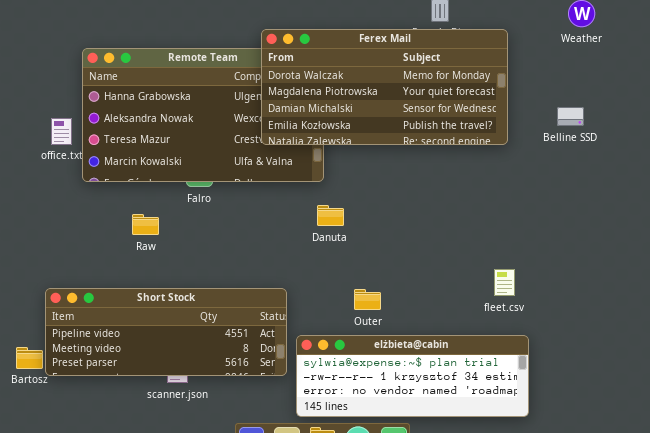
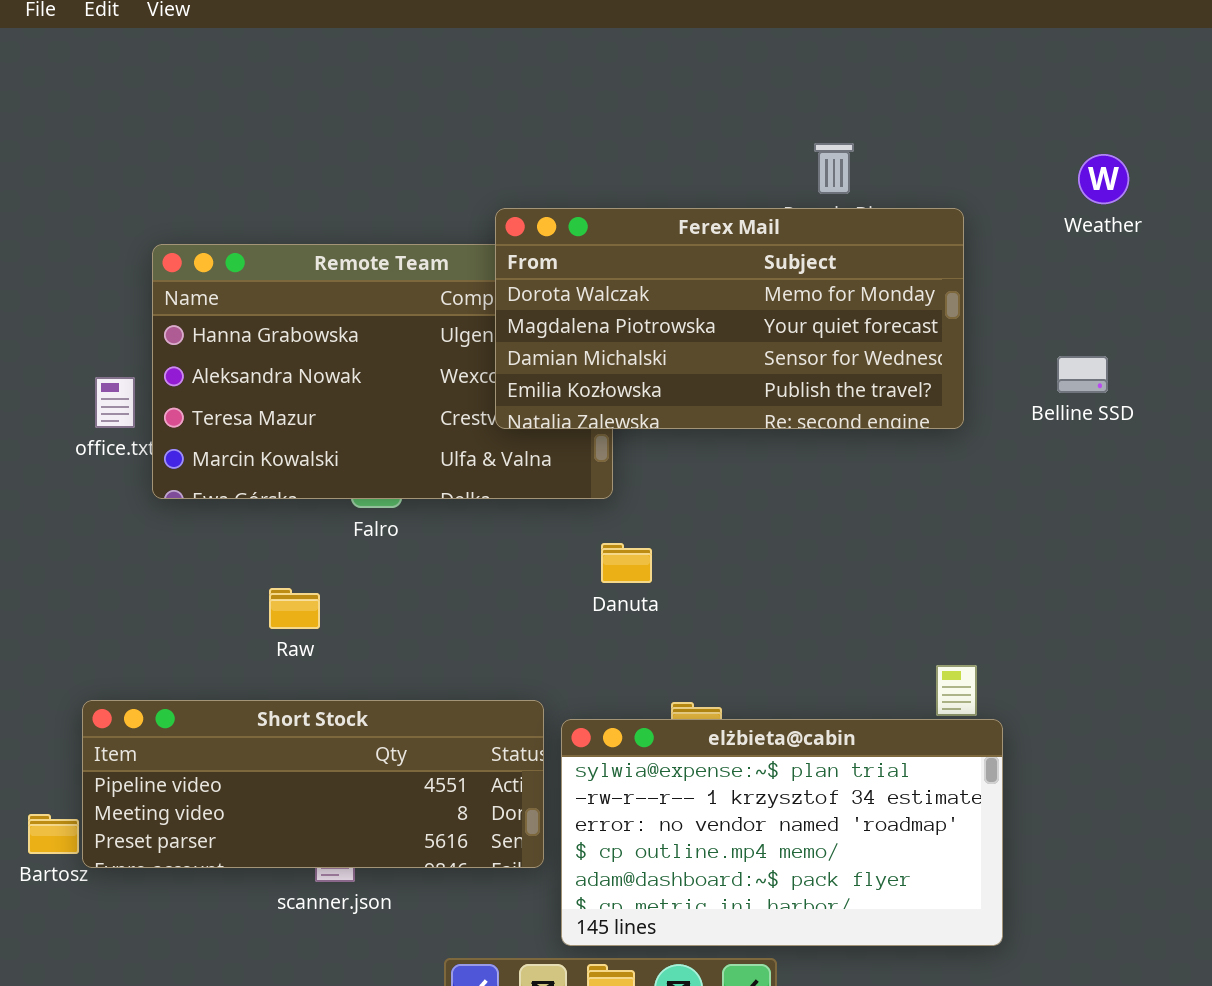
Raw: [132,214,159,235] -> [269,588,320,629], moved
elżbieta@cabin: [296,335,529,417] -> [561,719,1003,946], resized

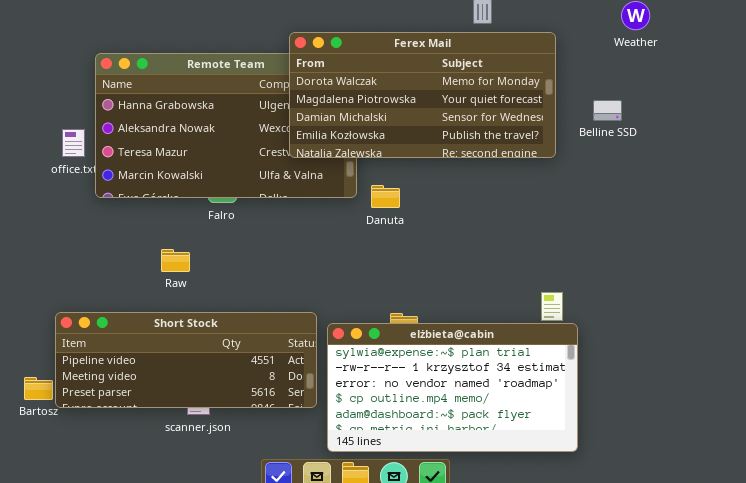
Belline SSD: [1057,356,1108,393] -> [593,100,622,121], moved
Danuta: [601,543,652,583] -> [371,185,400,208], moved

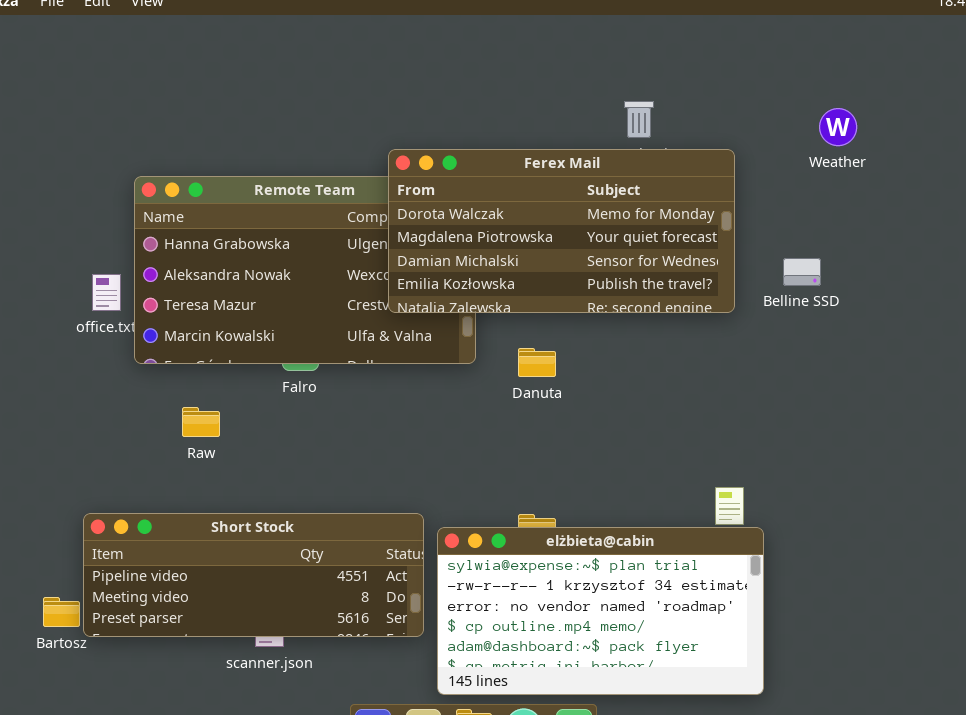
Belline SSD: [593,100,622,121] -> [783,258,821,286], moved
Danuta: [371,185,400,208] -> [518,348,556,377], moved
Raw: [161,249,190,272] -> [182,407,220,437], moved

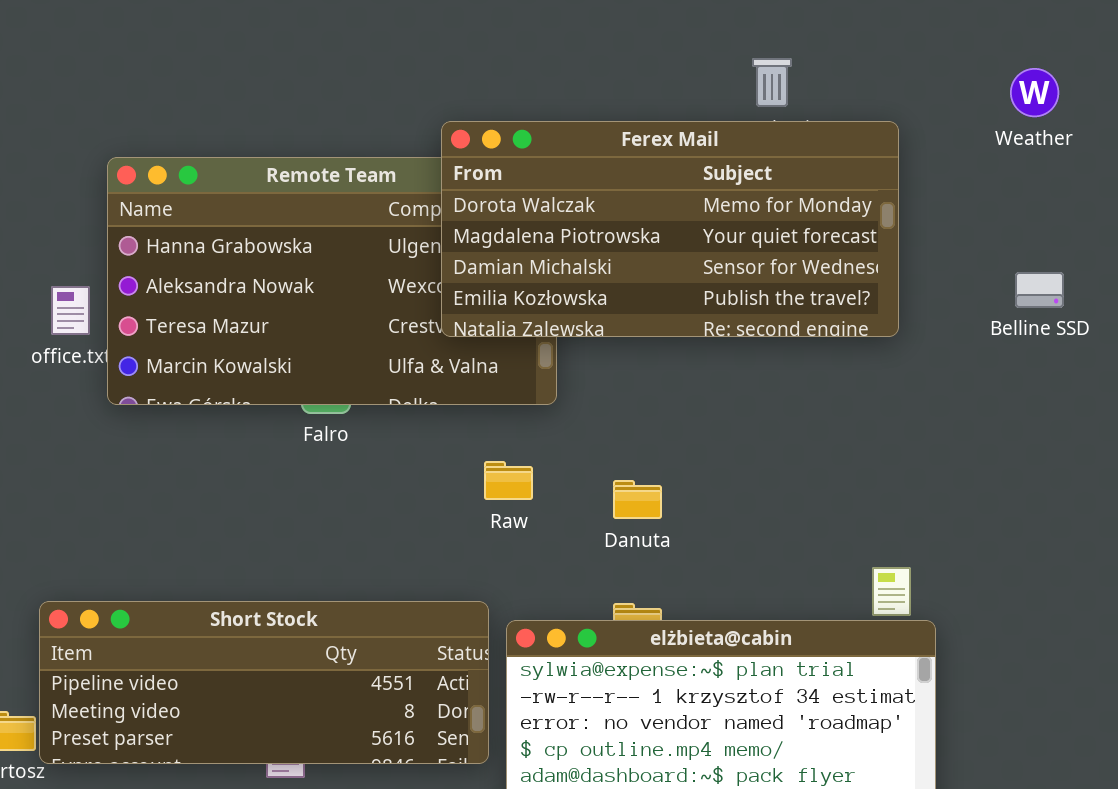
Belline SSD: [783,258,821,286] -> [1015,272,1064,308], moved
Danuta: [518,348,556,377] -> [613,480,662,519], moved
Raw: [182,407,220,437] -> [484,461,533,500], moved

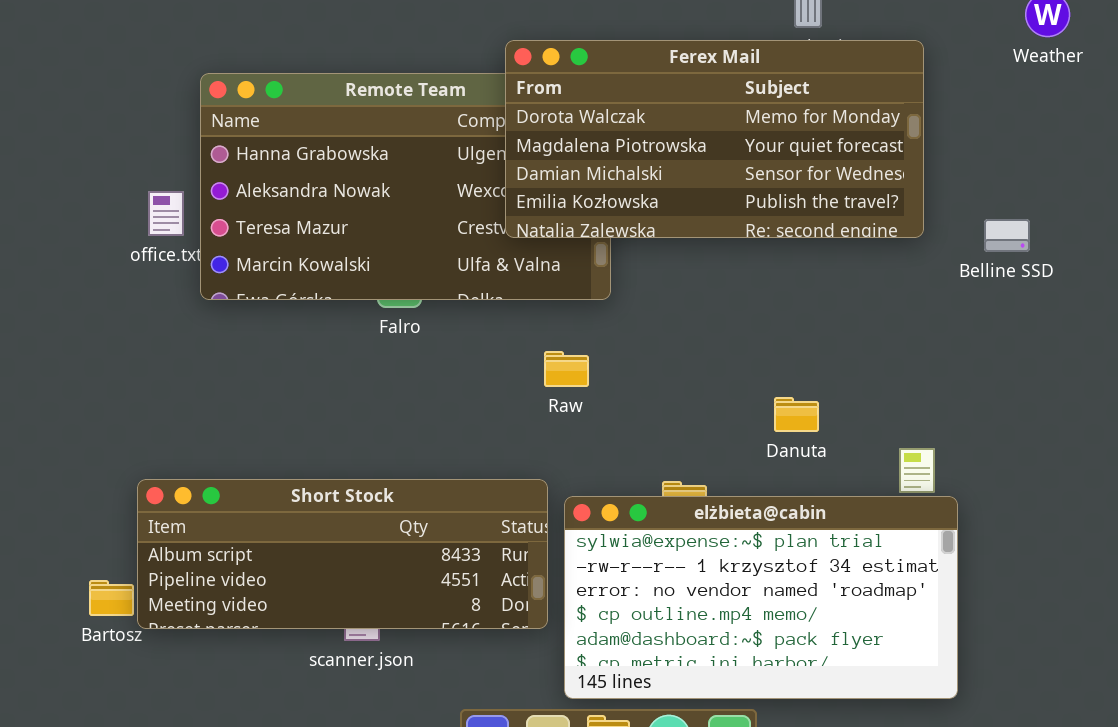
Belline SSD: [1015,272,1064,308] -> [984,219,1030,252], moved
Danuta: [613,480,662,519] -> [774,397,819,432], moved
Short Stock: [39,601,489,764] -> [137,479,548,629], scrolled up 1 row

